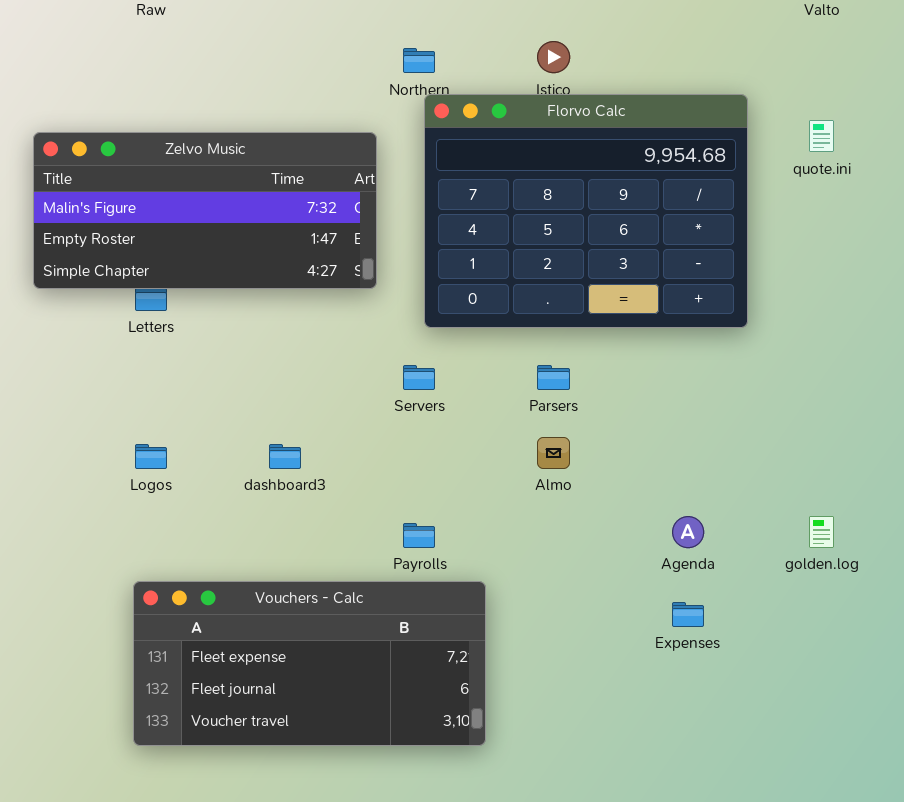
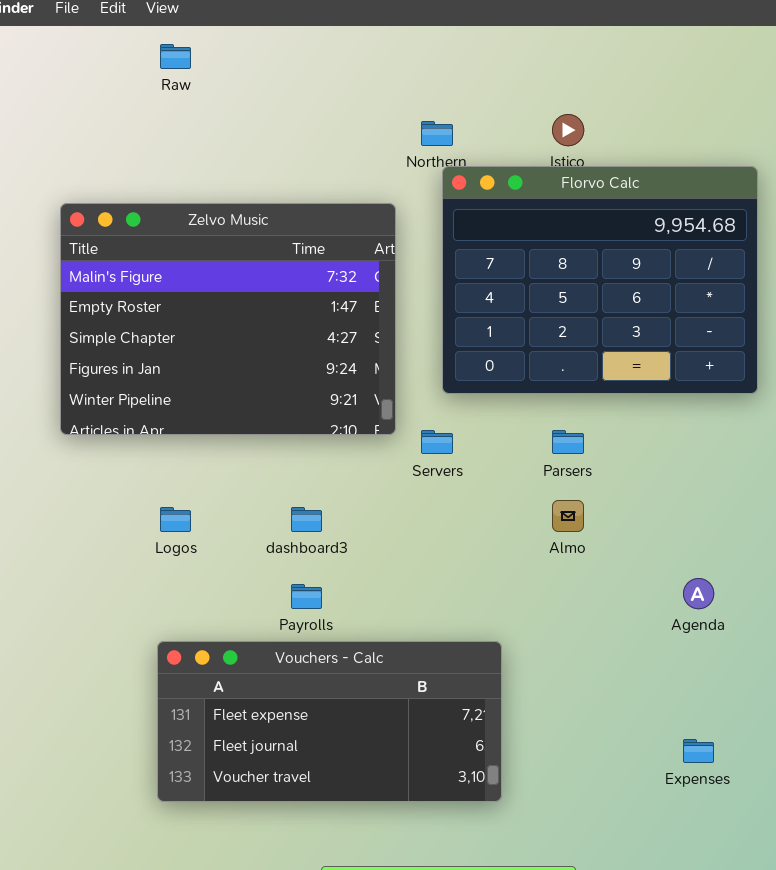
Zelvo Music: [33,132,377,289] -> [60,203,396,435], resized
Payrolls: [403,523,435,548] -> [291,584,322,609], moved
Expenses: [672,602,704,627] -> [683,739,714,763], moved

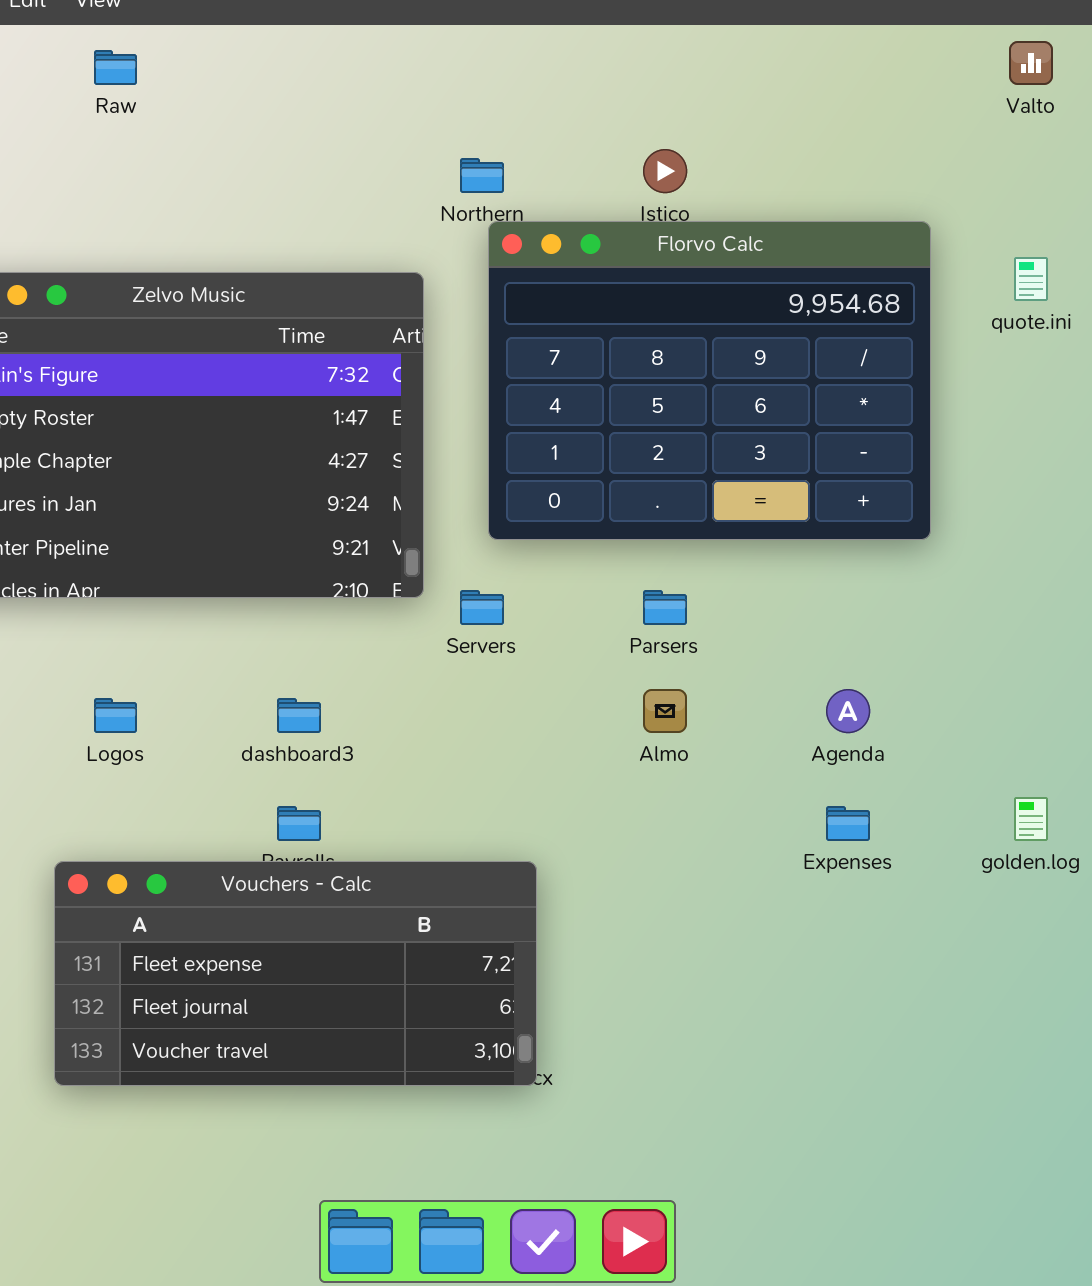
Agenda: [683,578,714,609] -> [826,689,870,733], moved
Vouchers - Calc: [157,641,502,802] -> [54,861,537,1086], moved
Expenses: [683,739,714,763] -> [826,806,870,841], moved

